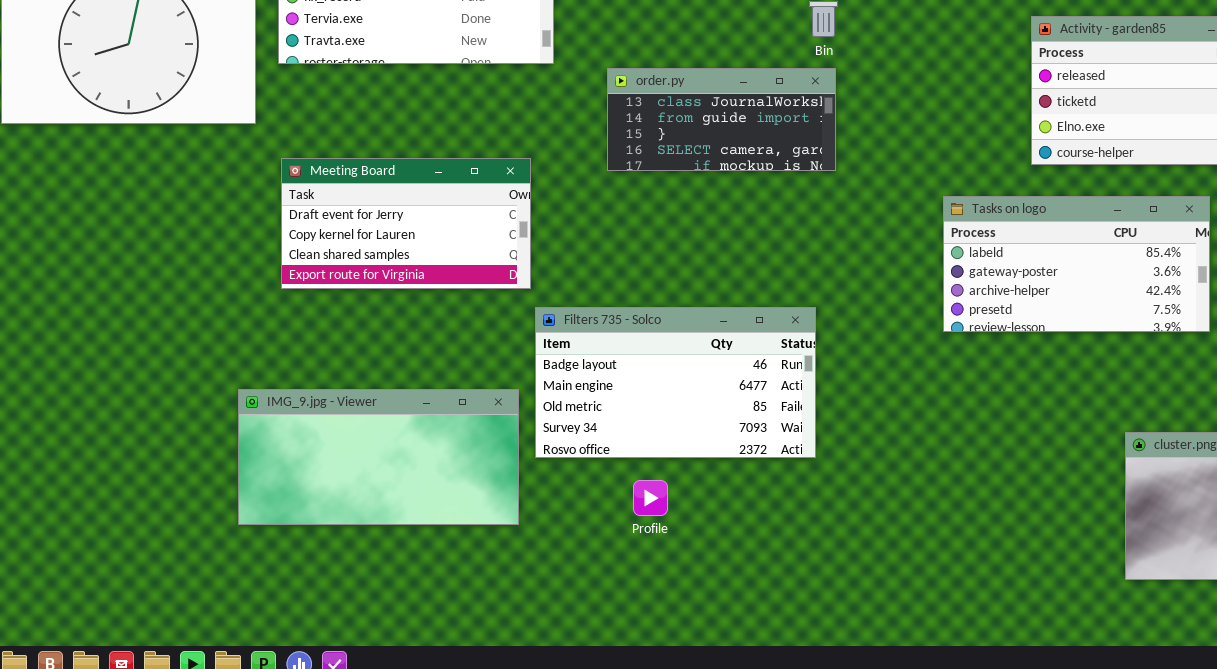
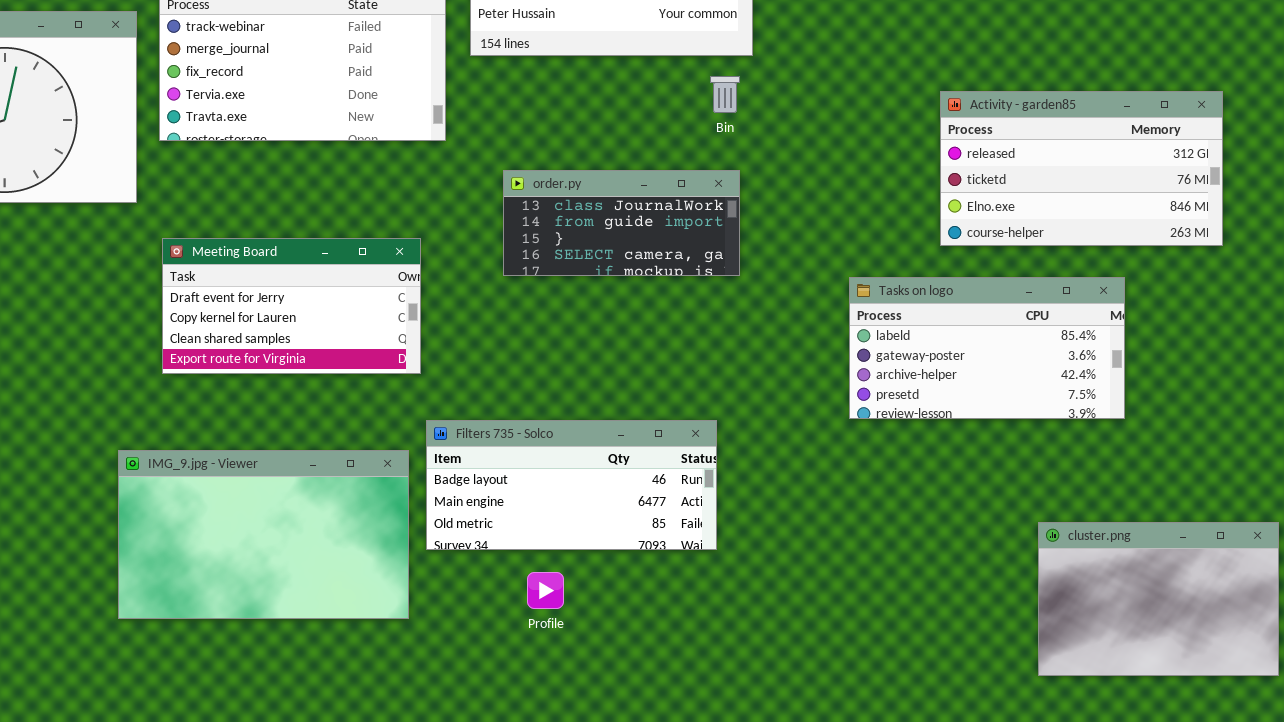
order.py: [607,68,836,171] -> [503,170,740,276], moved
Filters 735 - Solco: [535,307,816,458] -> [426,420,717,550], resized
IMG_9.jpg - Viewer: [238,389,519,525] -> [118,450,409,619], resized

